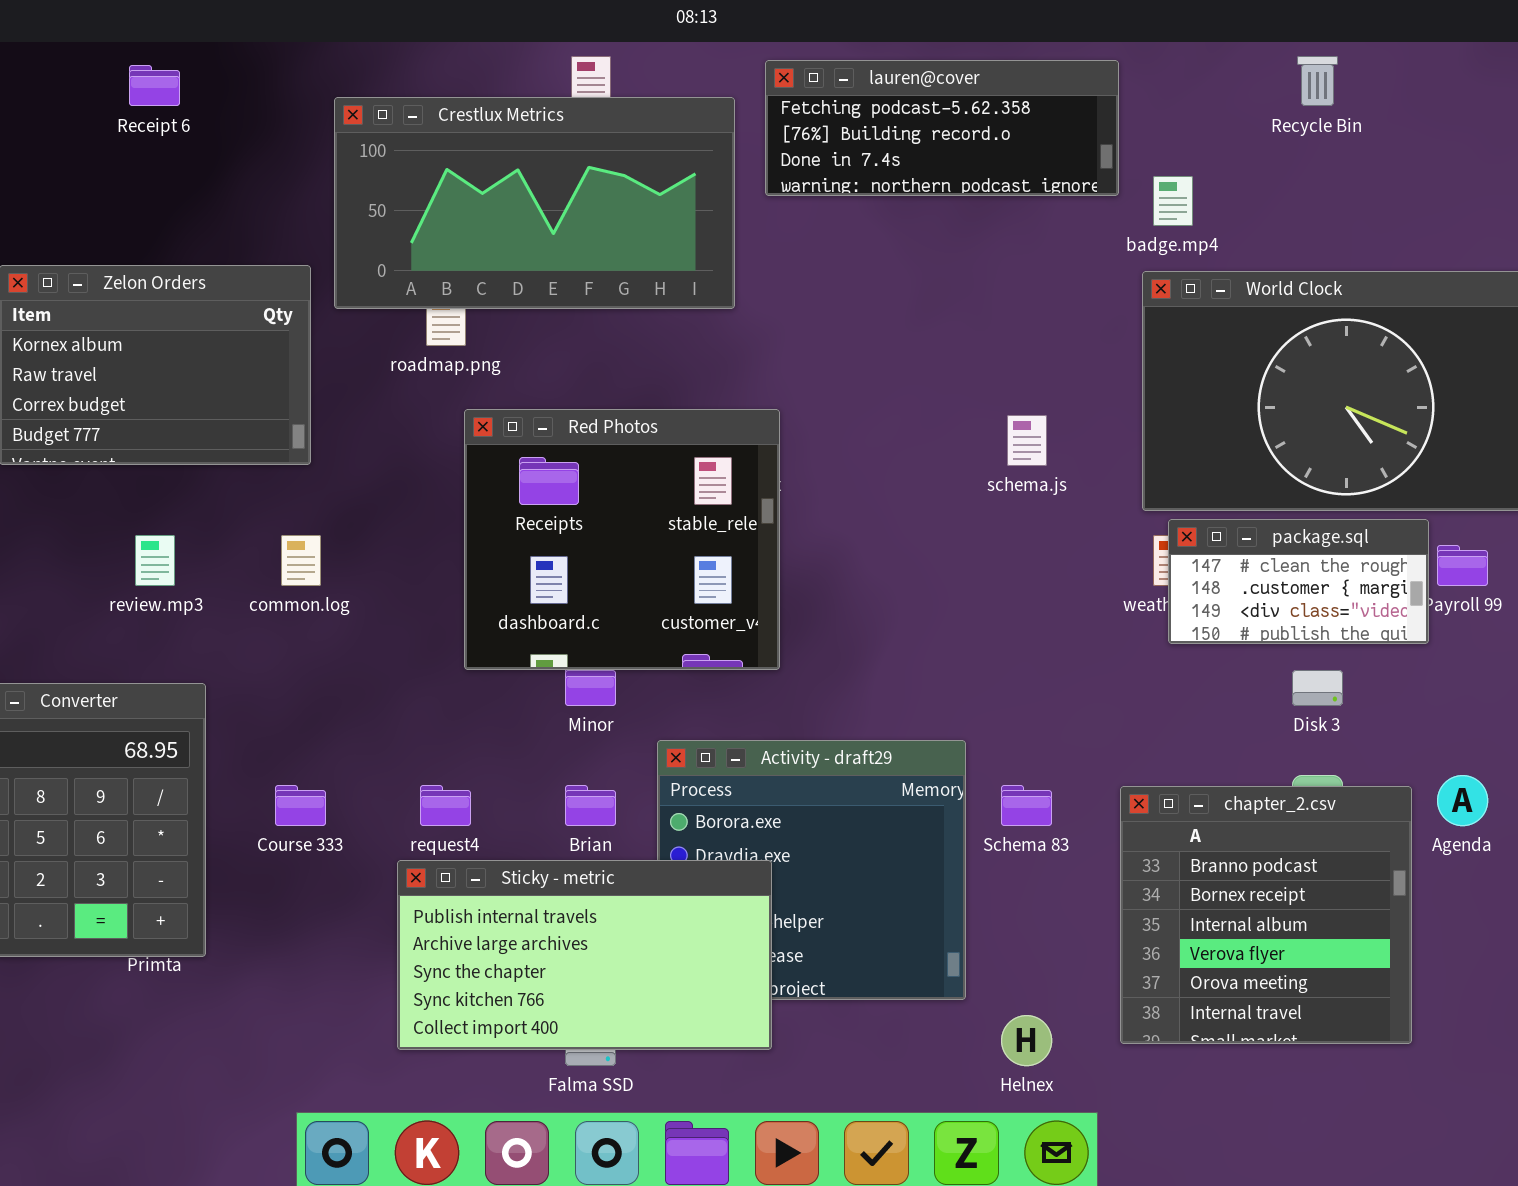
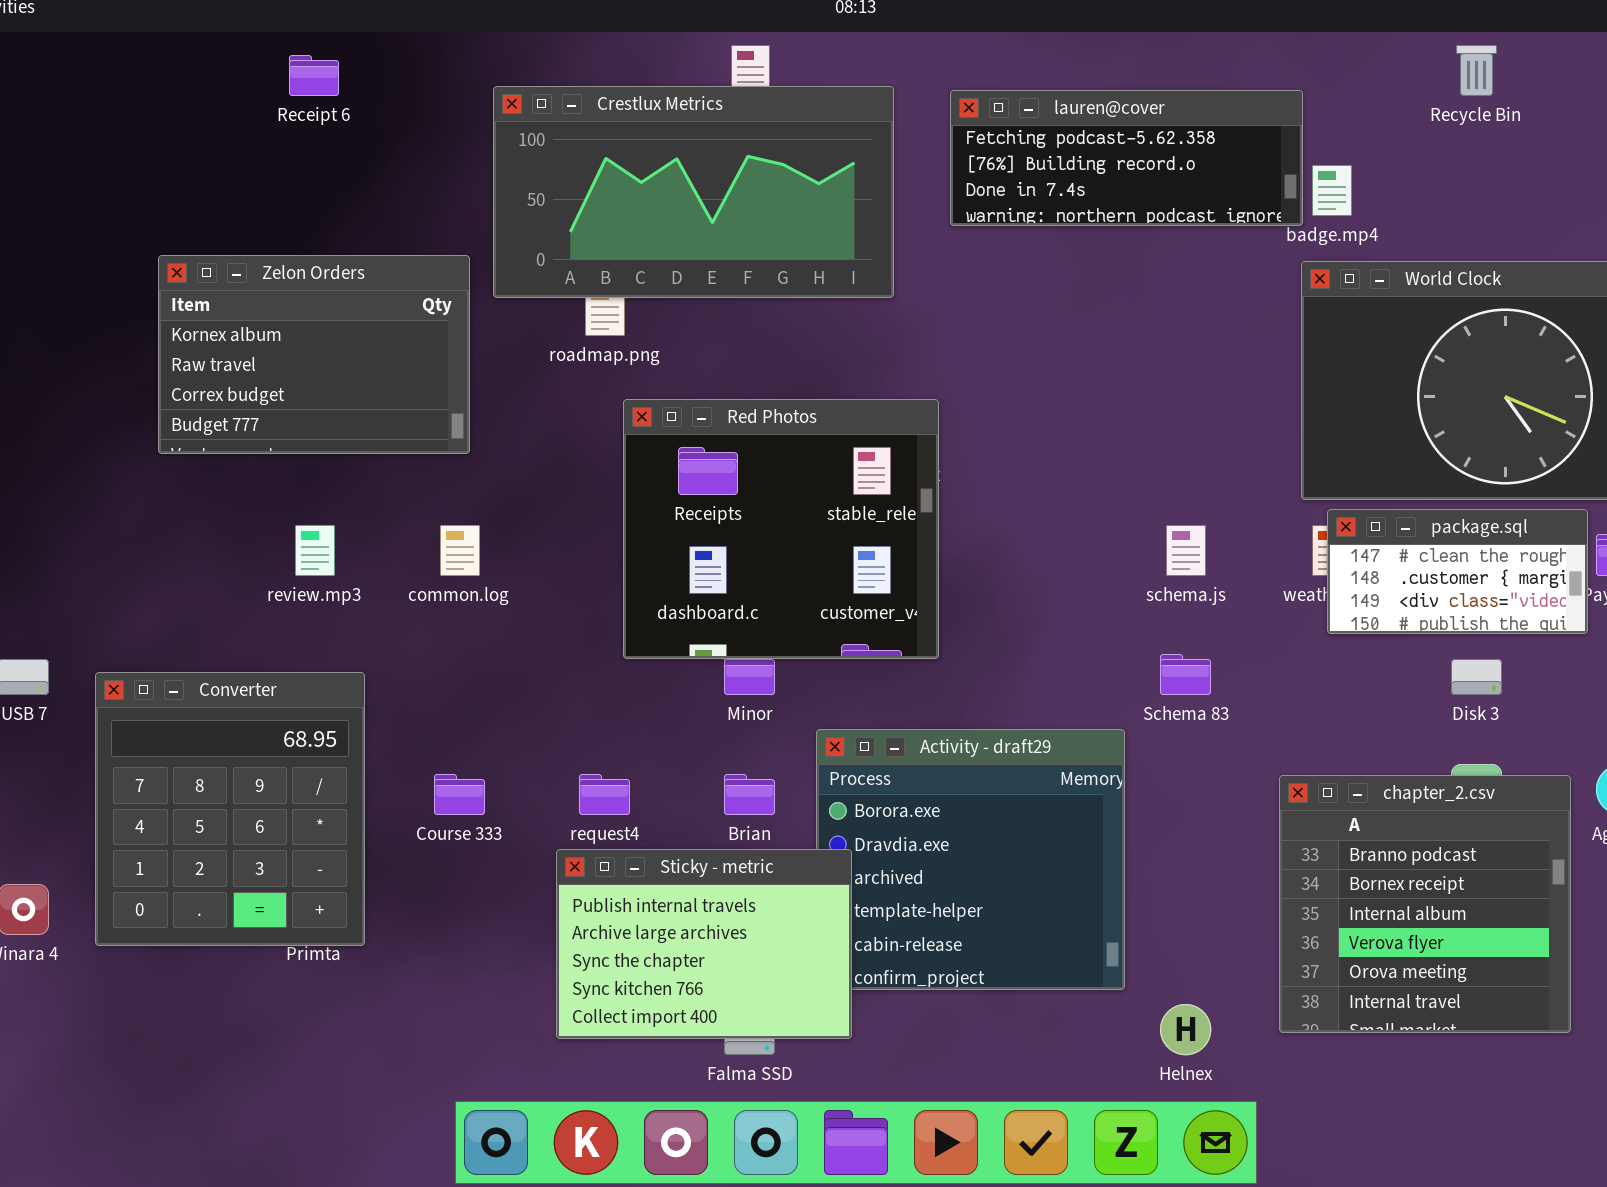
lauren@cover: [765,60,1119,196] -> [950,90,1303,226], moved
schema.js: [1007,415,1047,466] -> [1166,525,1206,576], moved
Schema 83: [1001,785,1052,826] -> [1160,654,1211,695], moved
Sticky - metric: [397,860,772,1050] -> [556,849,852,1039], resized

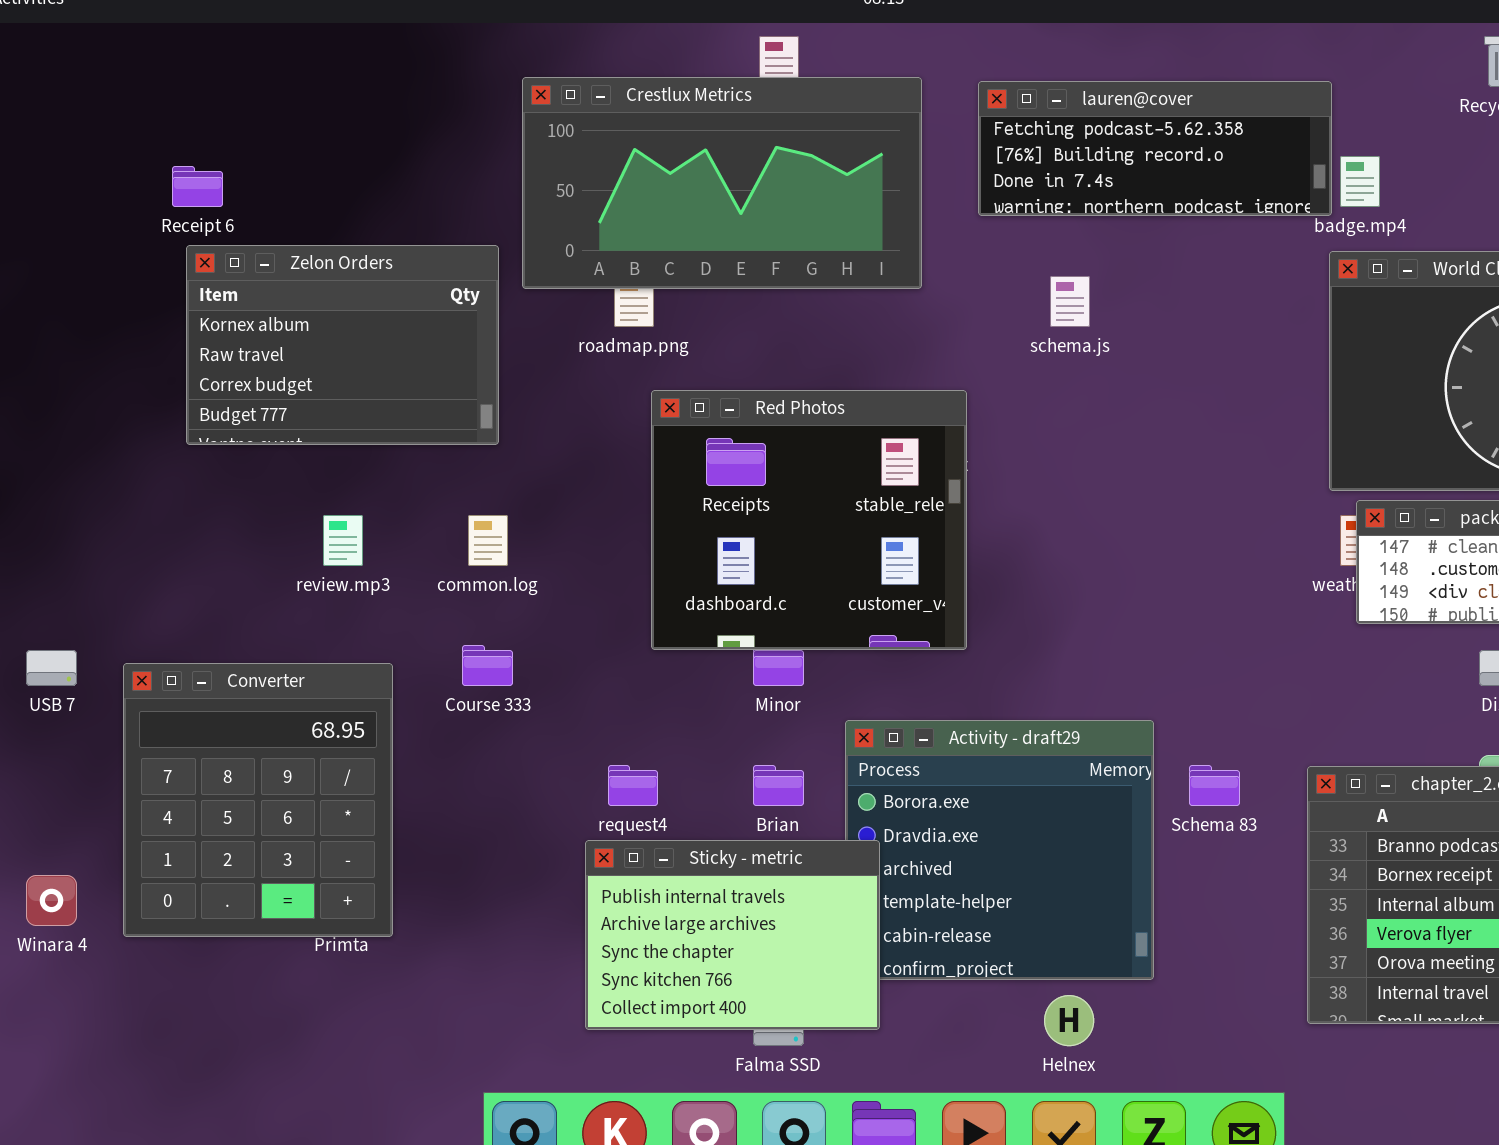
Receipt 6: [289,55,339,96] -> [172,166,223,207], moved
schema.js: [1166,525,1206,576] -> [1050,276,1090,327], moved
Schema 83: [1160,654,1211,695] -> [1189,765,1240,806], moved
Course 333: [434,774,485,815] -> [462,645,513,686], moved
Helnex: [1160,1004,1211,1055] -> [1044,995,1094,1046], moved

